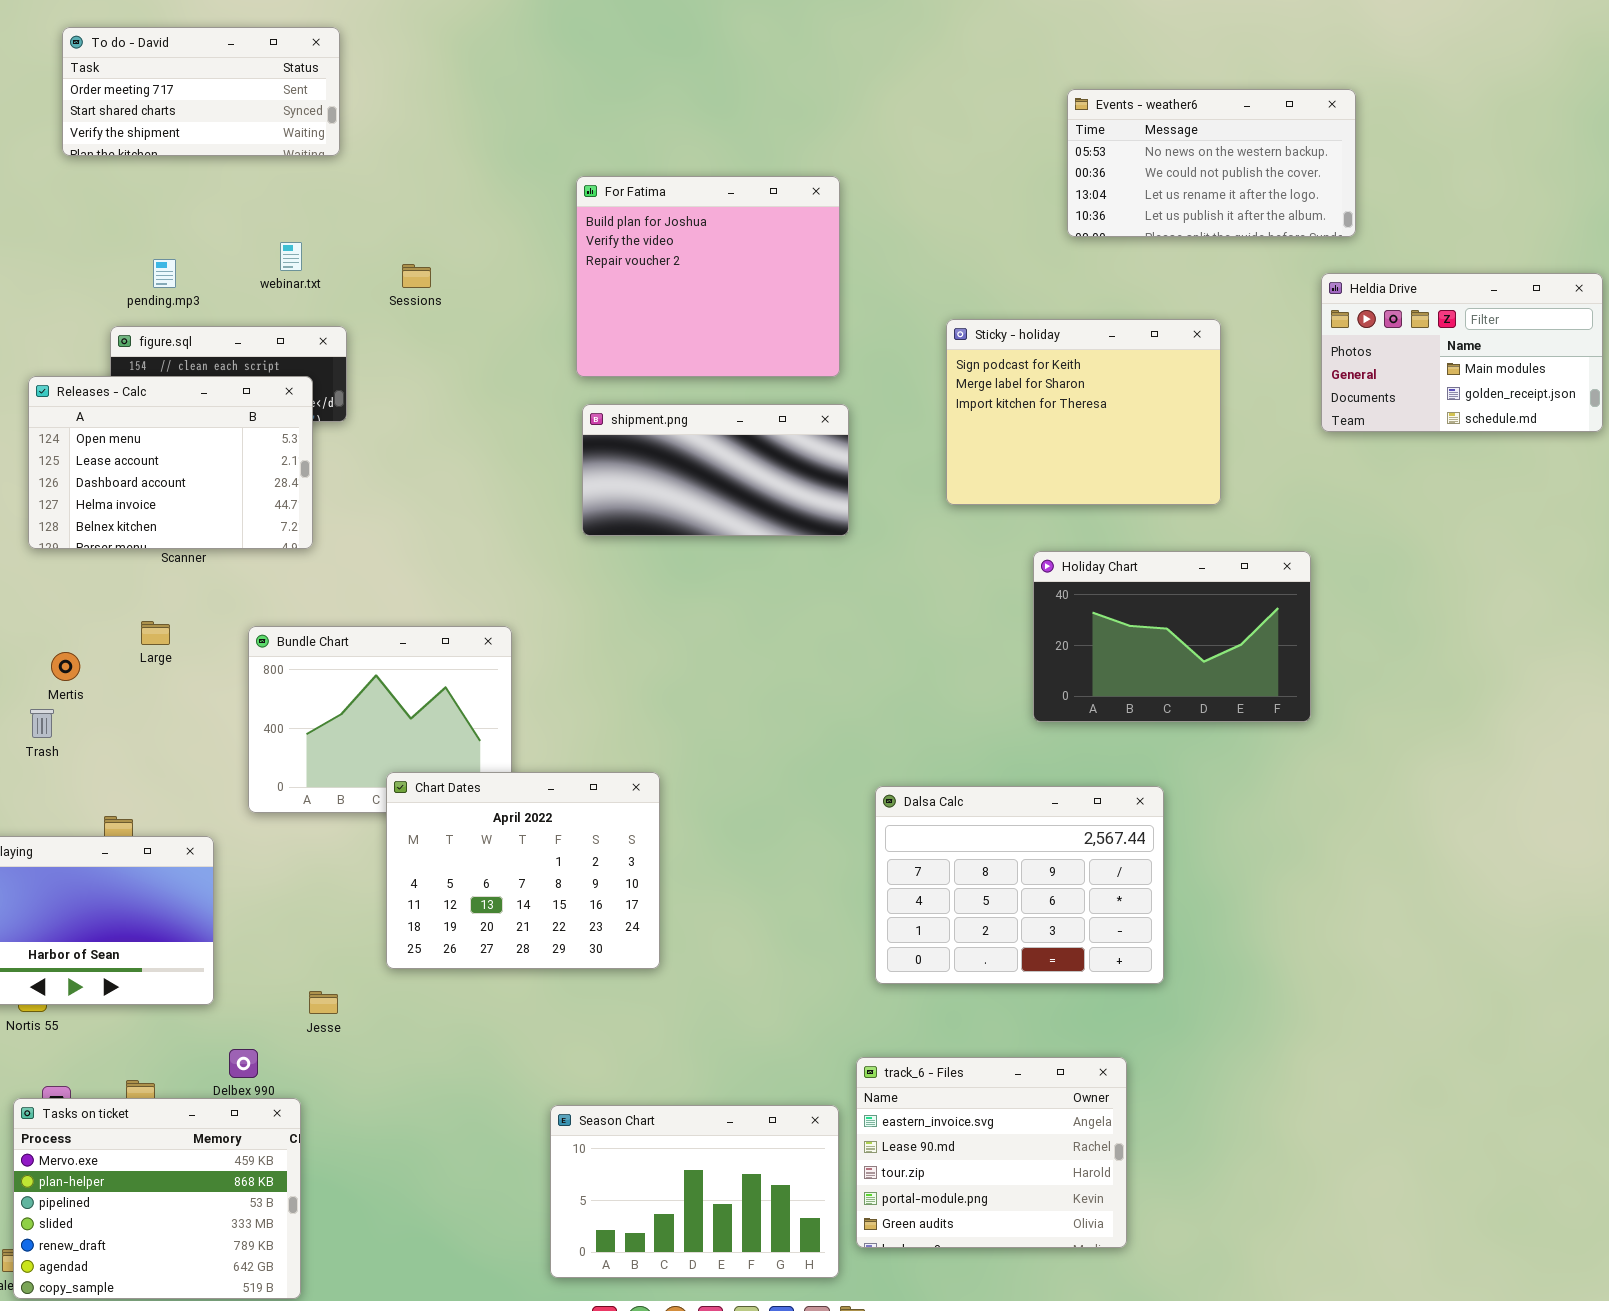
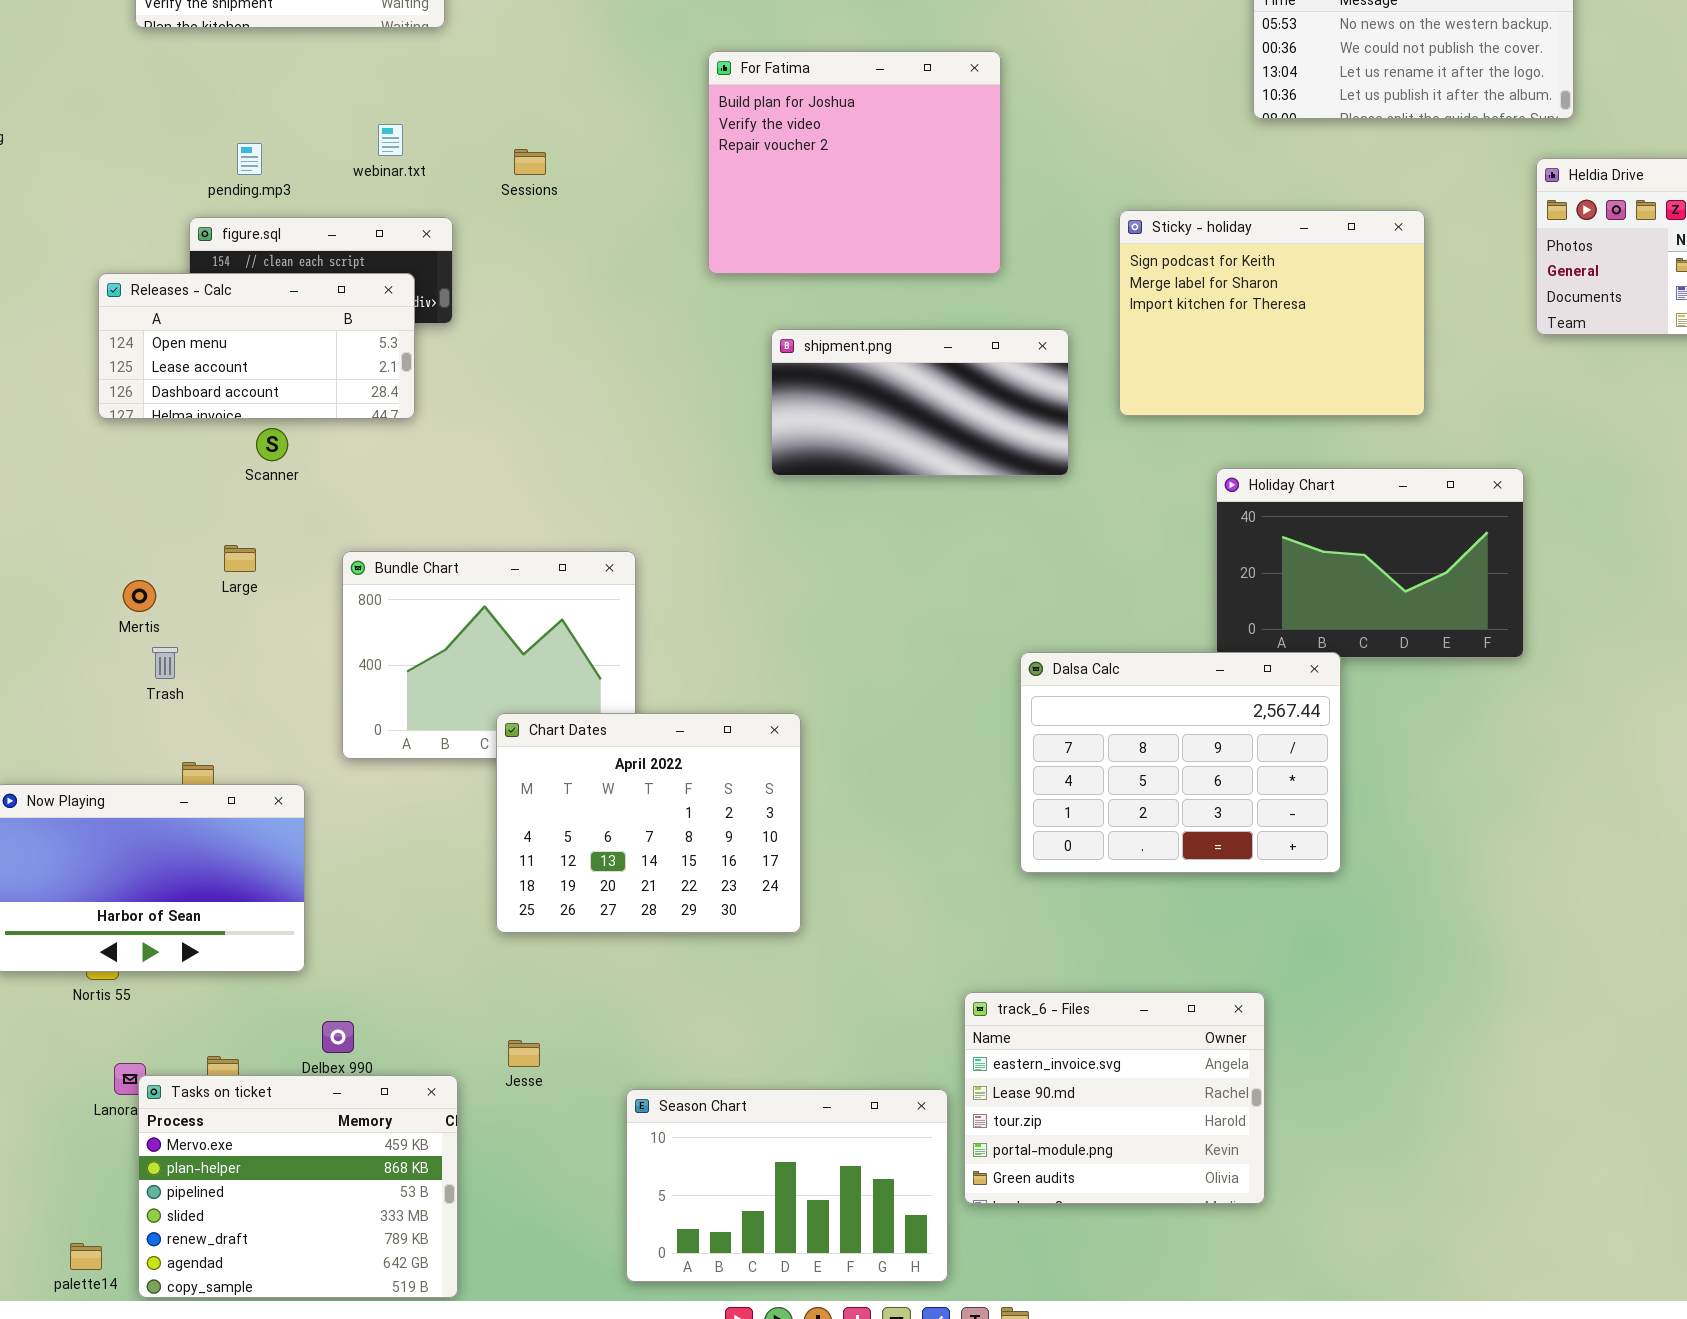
Releases - Calc: [28,376,313,549] -> [98,273,415,419], resized
shipment.png: [582,404,849,536] -> [771,329,1069,476], moved
Trash: [30,709,54,738] -> [152,647,178,679], moved
Dalsa Calc: [875,786,1164,984] -> [1020,652,1341,873], moved
Jesse: [309,991,338,1014] -> [508,1040,540,1067], moved
track_6 - Files: [856,1057,1127,1248] -> [964,992,1265,1204], moved
Tasks on ticket: [13,1098,301,1299] -> [138,1075,458,1298], moved
Season Chart: [550,1105,839,1278] -> [626,1089,948,1282], moved

